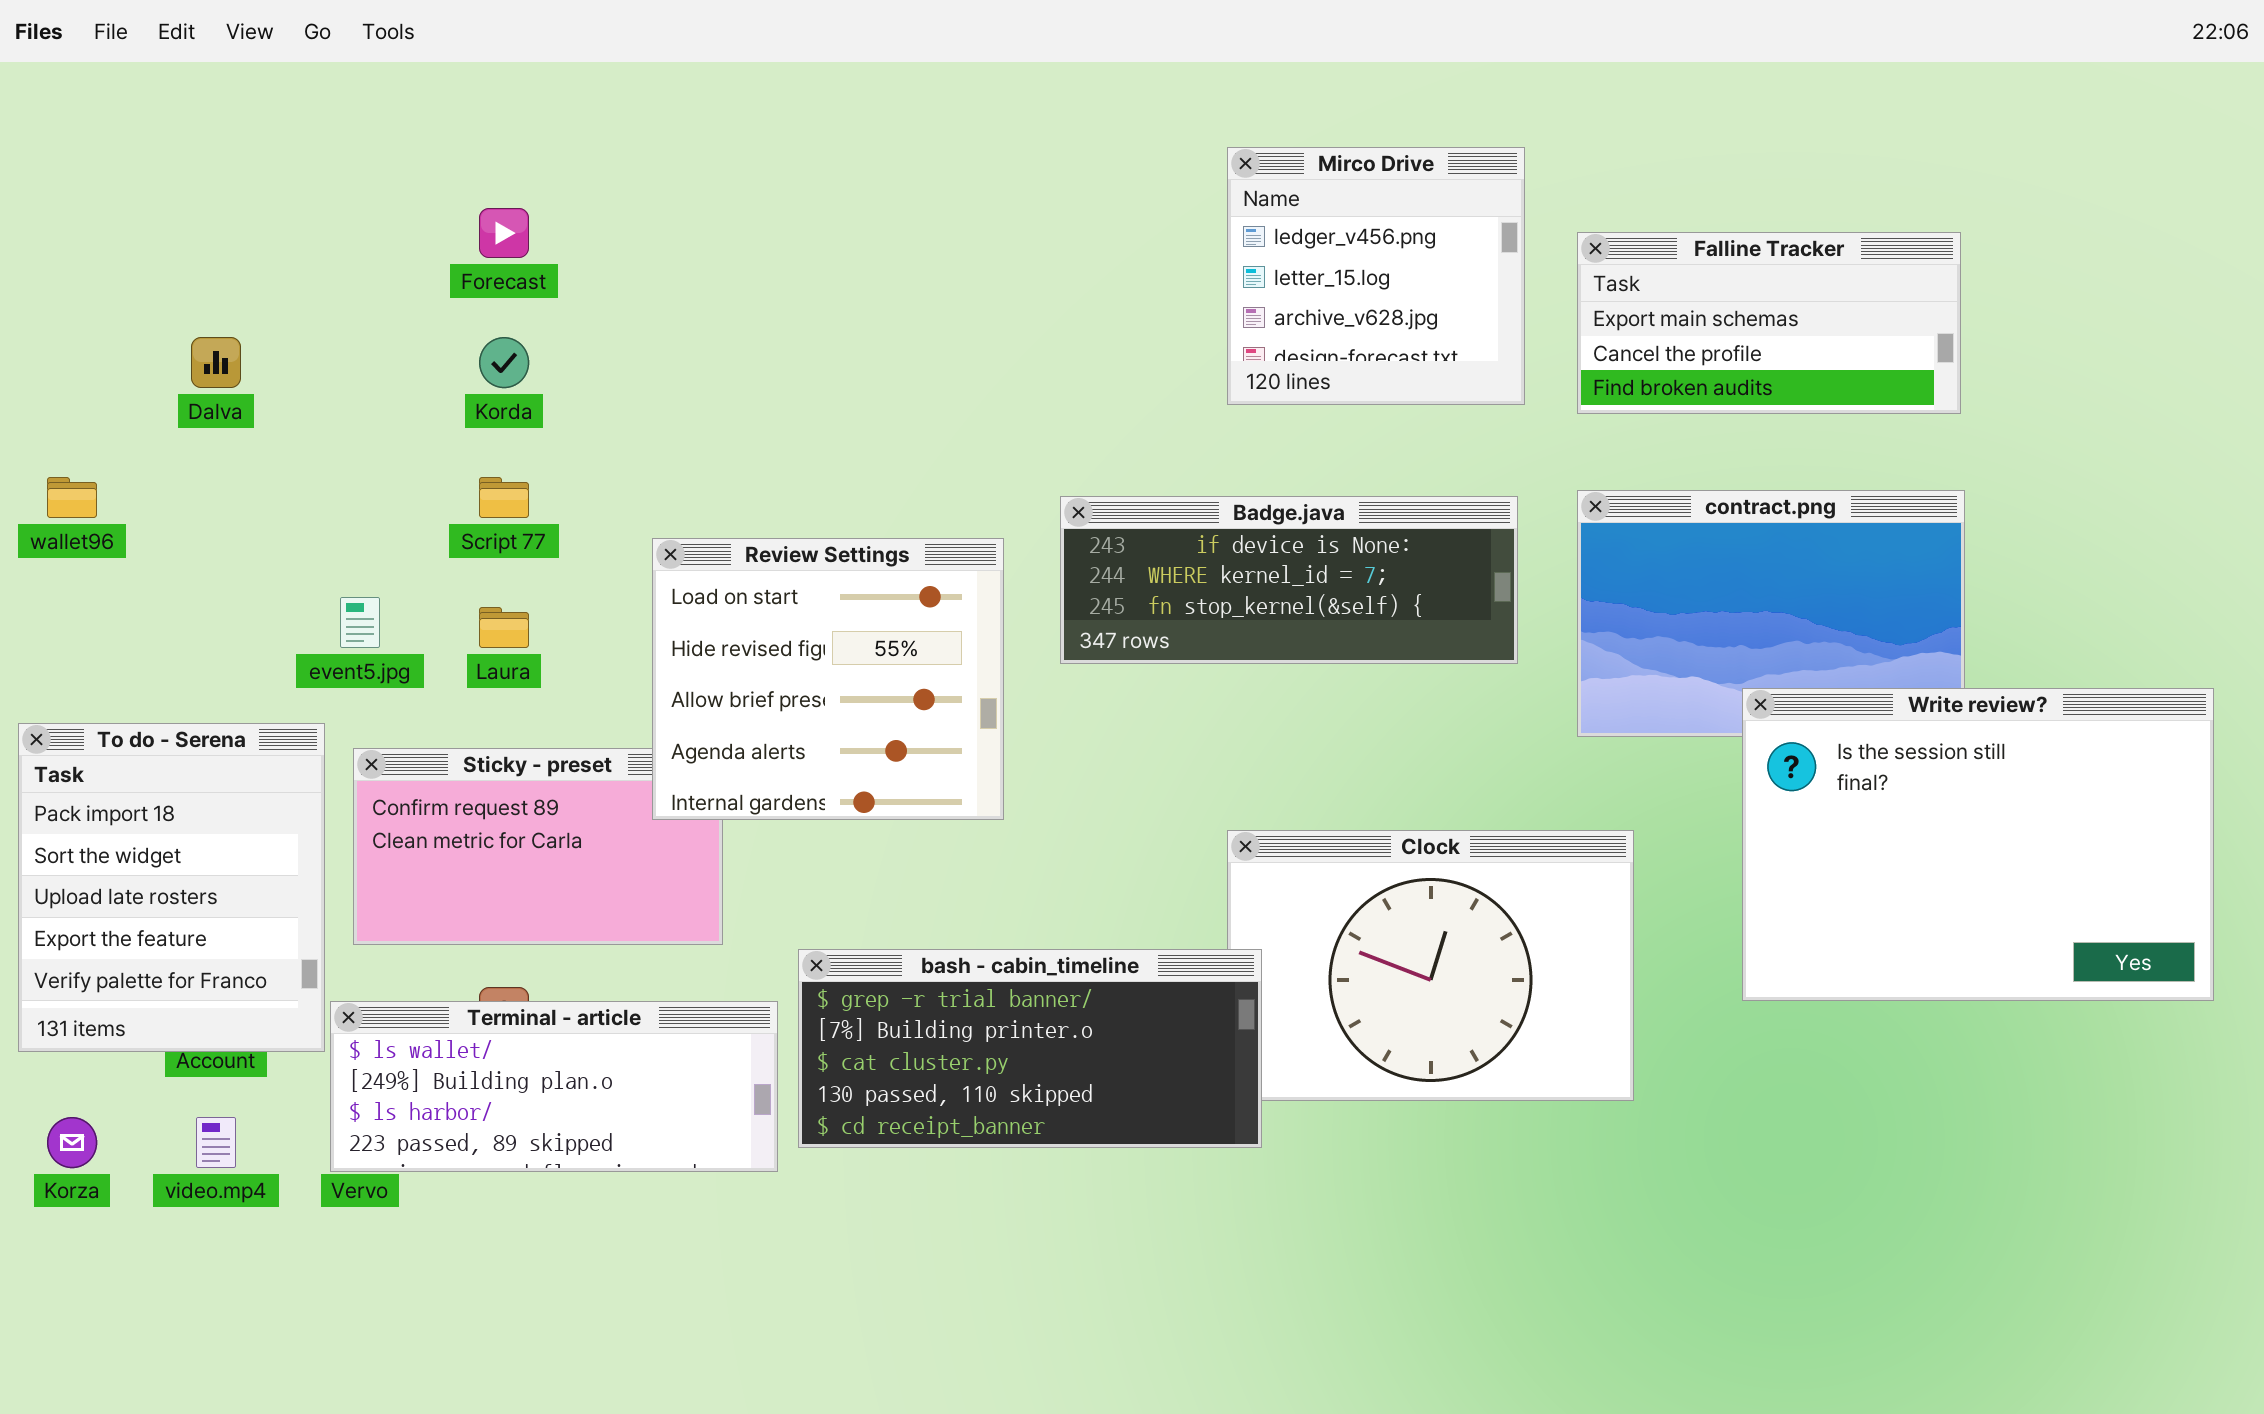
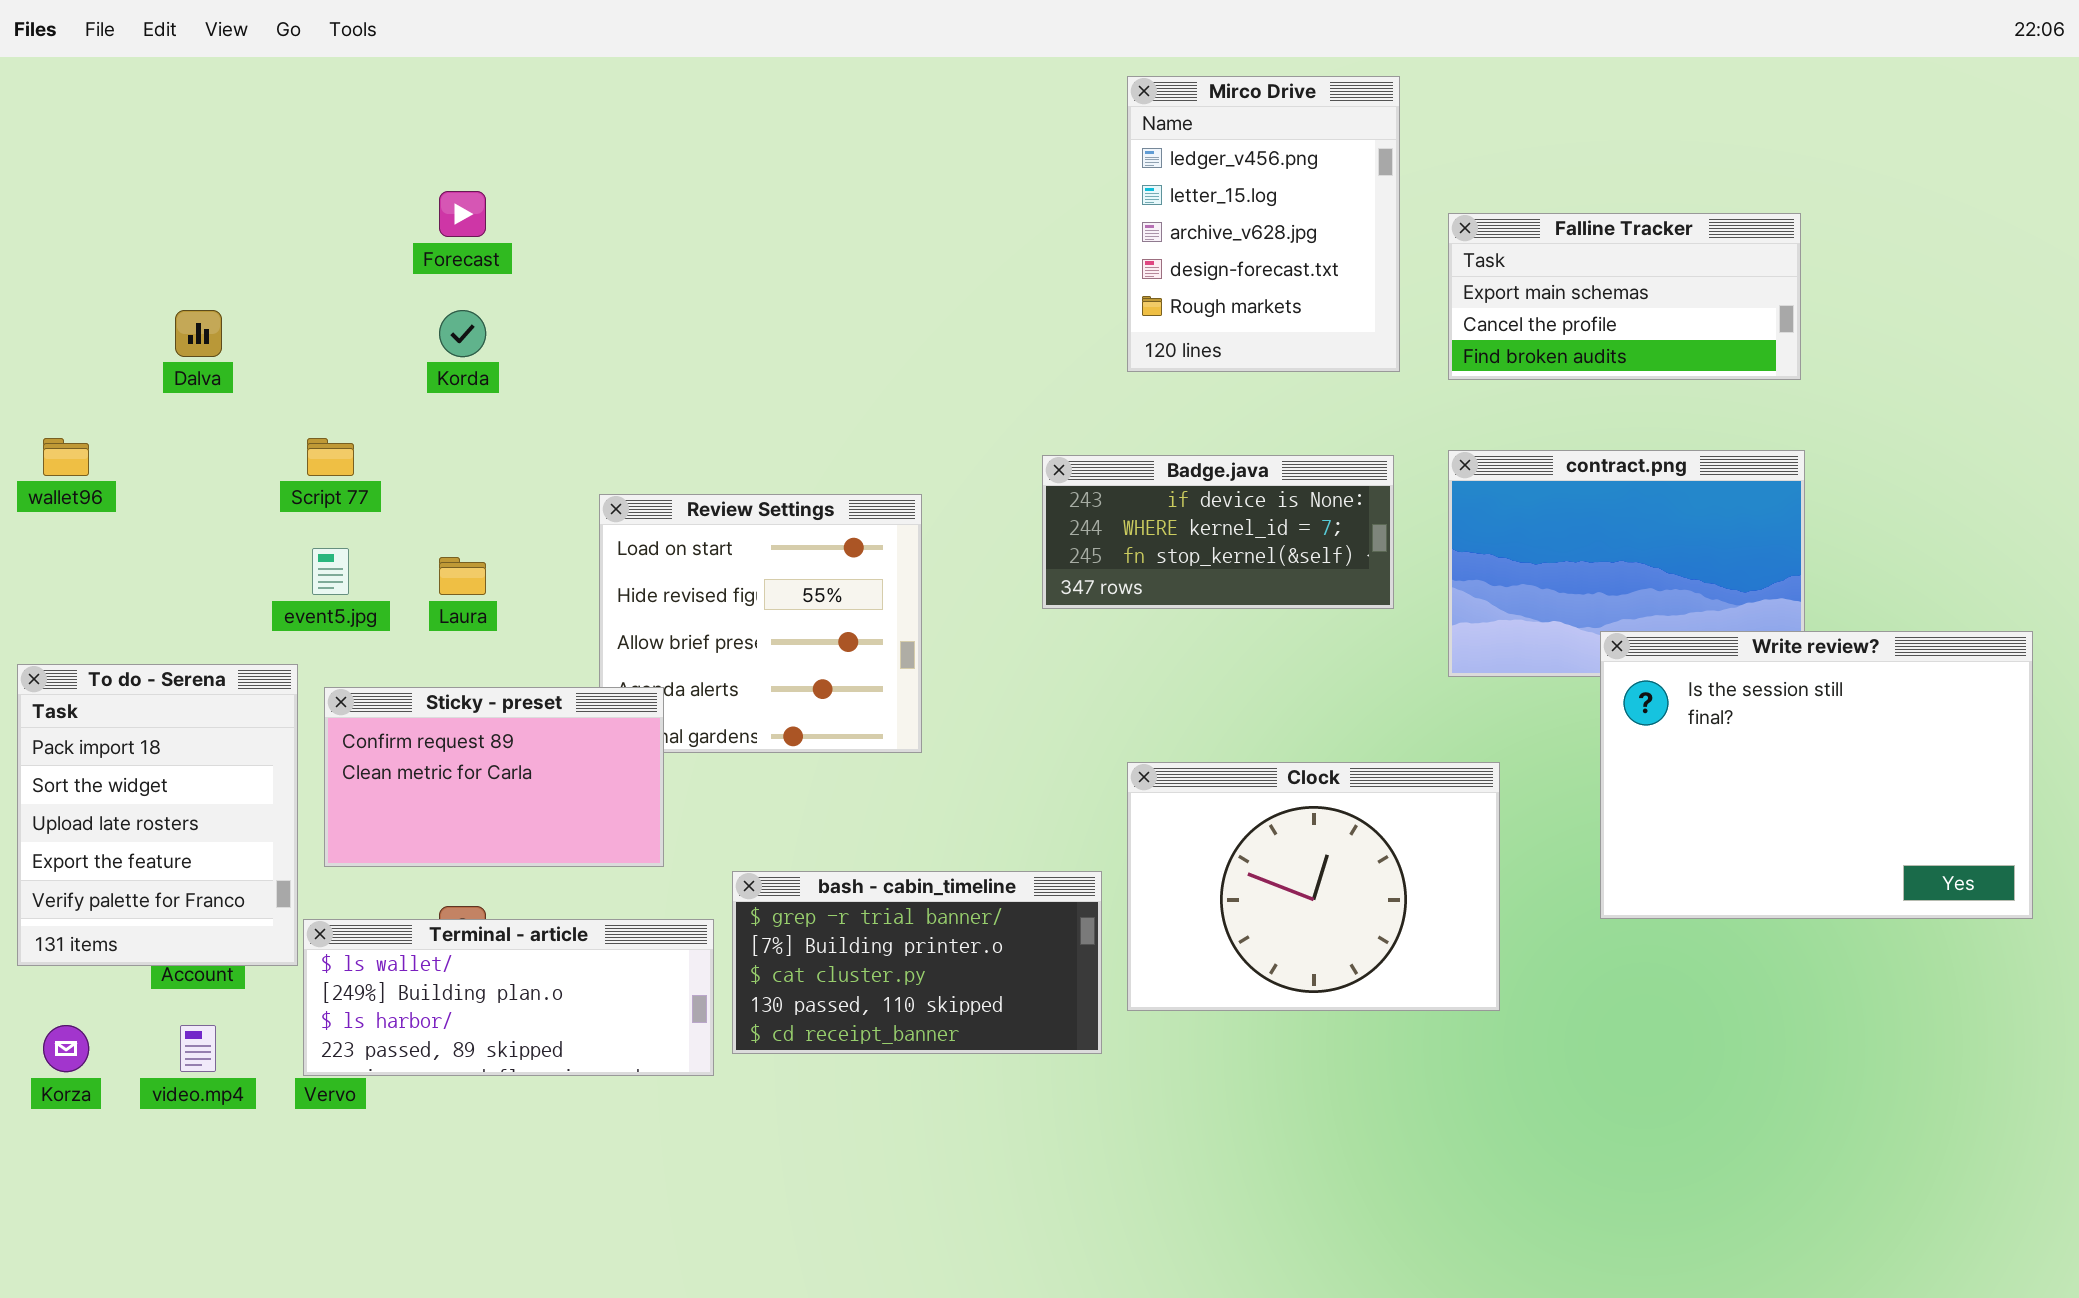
Mirco Drive: [1227,147,1525,405] -> [1127,76,1400,372], resized
Script 77: [479,477,529,518] -> [307,438,354,476], moved
Badge.java: [1060,496,1518,664] -> [1042,455,1394,609], resized
Sticky - preset: [353,748,723,945] -> [324,687,664,867], raised
bash - cabin_timeline: [798,949,1262,1148] -> [732,871,1102,1054], resized

